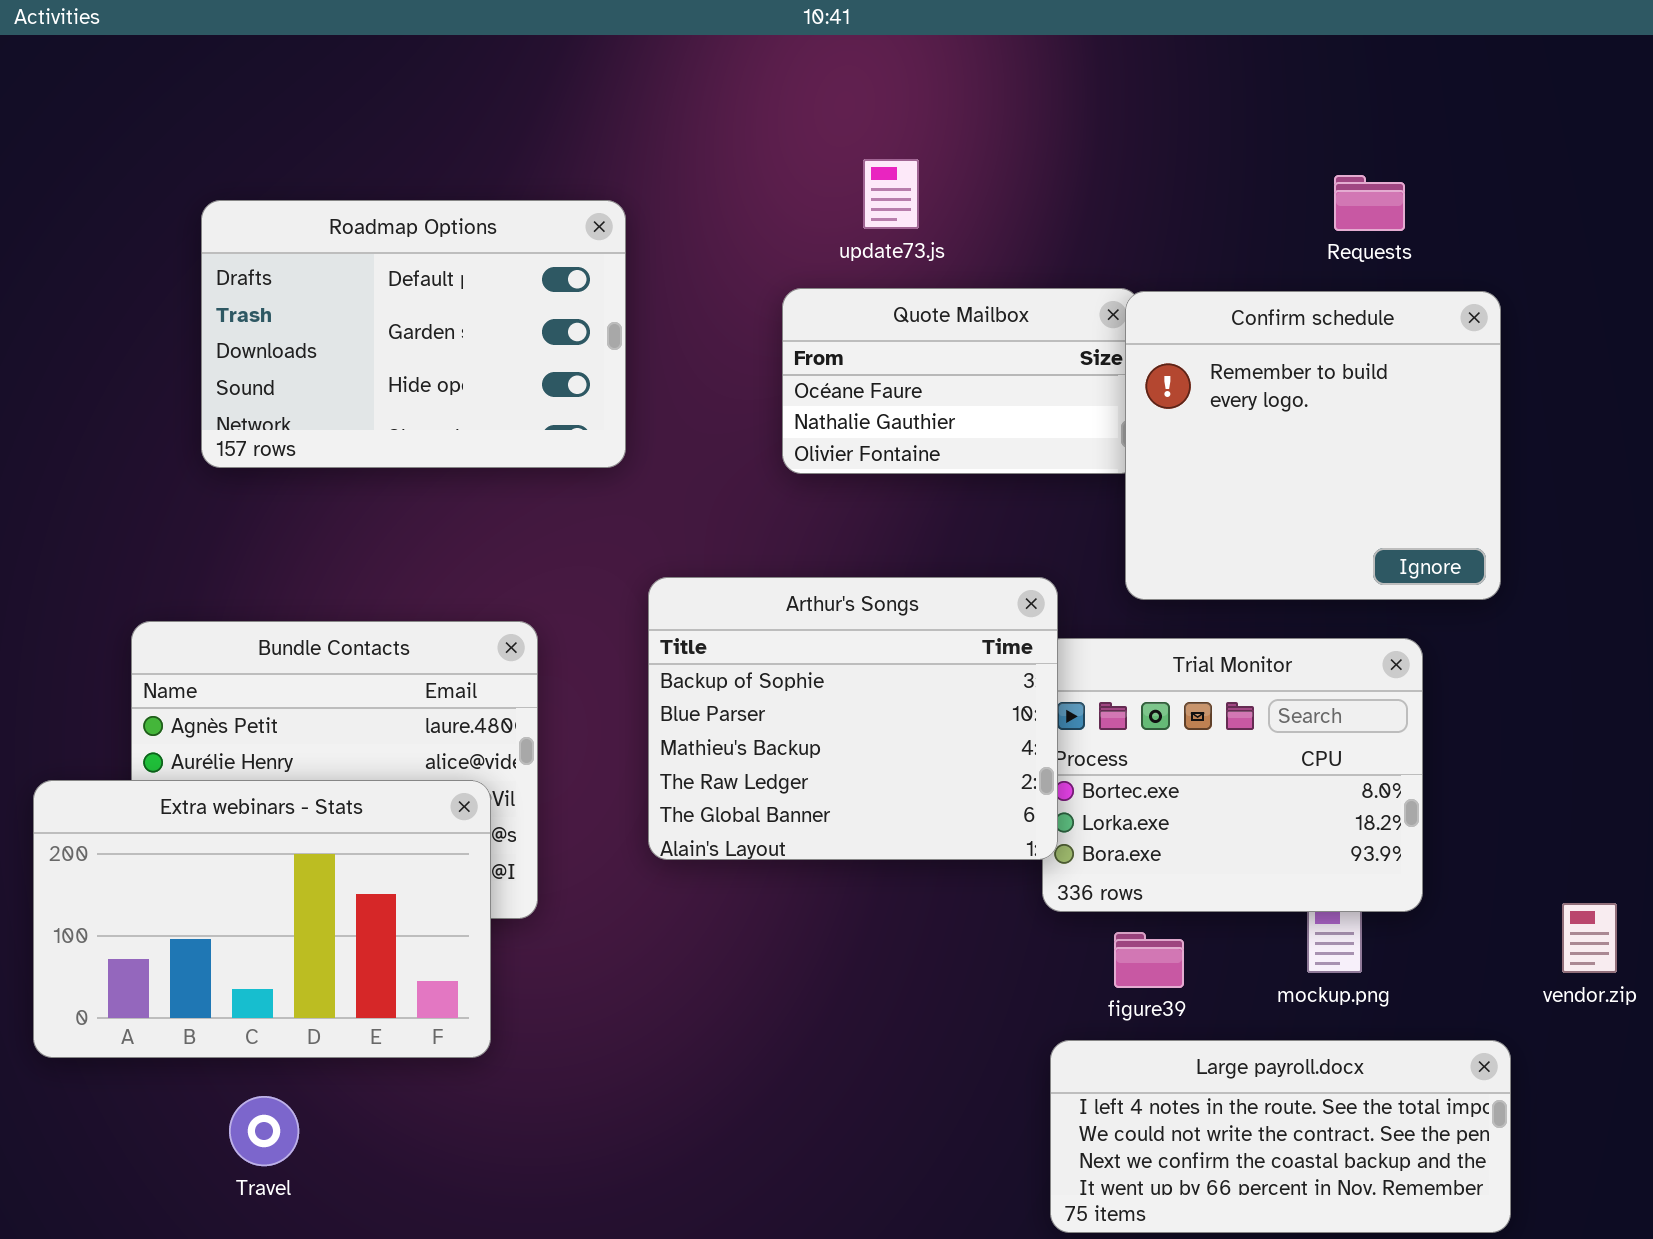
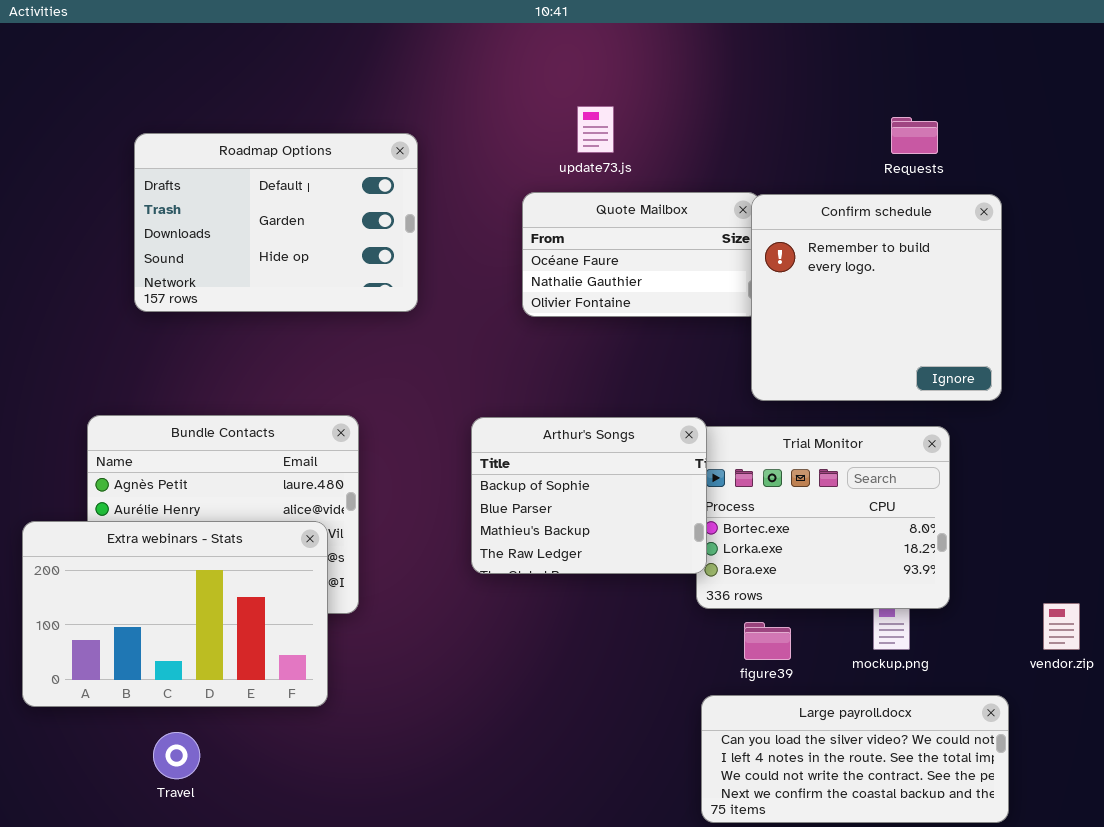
Arthur's Songs: [648,577,1058,860] -> [471,417,707,574], resized
Large payroll.docx: [1050,1040,1511,1233] -> [701,695,1009,823], scrolled up 1 row

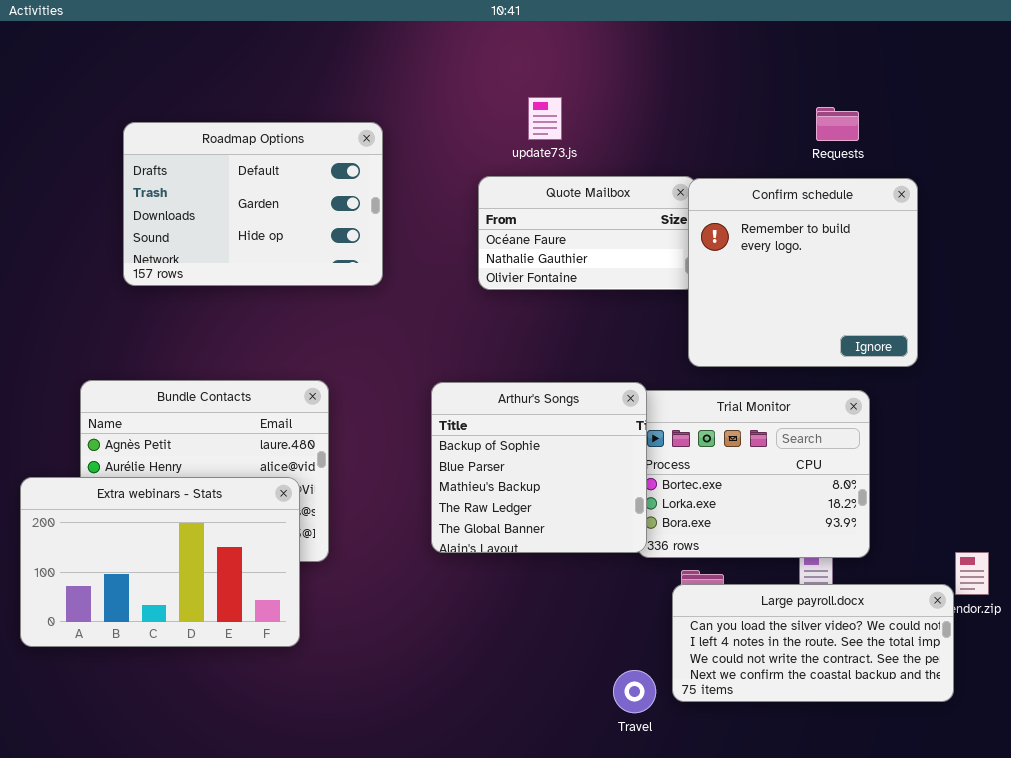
Arthur's Songs: [471,417,707,574] -> [431,382,647,553], resized
Large payroll.docx: [701,695,1009,823] -> [672,584,954,702], moved
Travel: [153,732,200,779] -> [613,670,656,713], moved

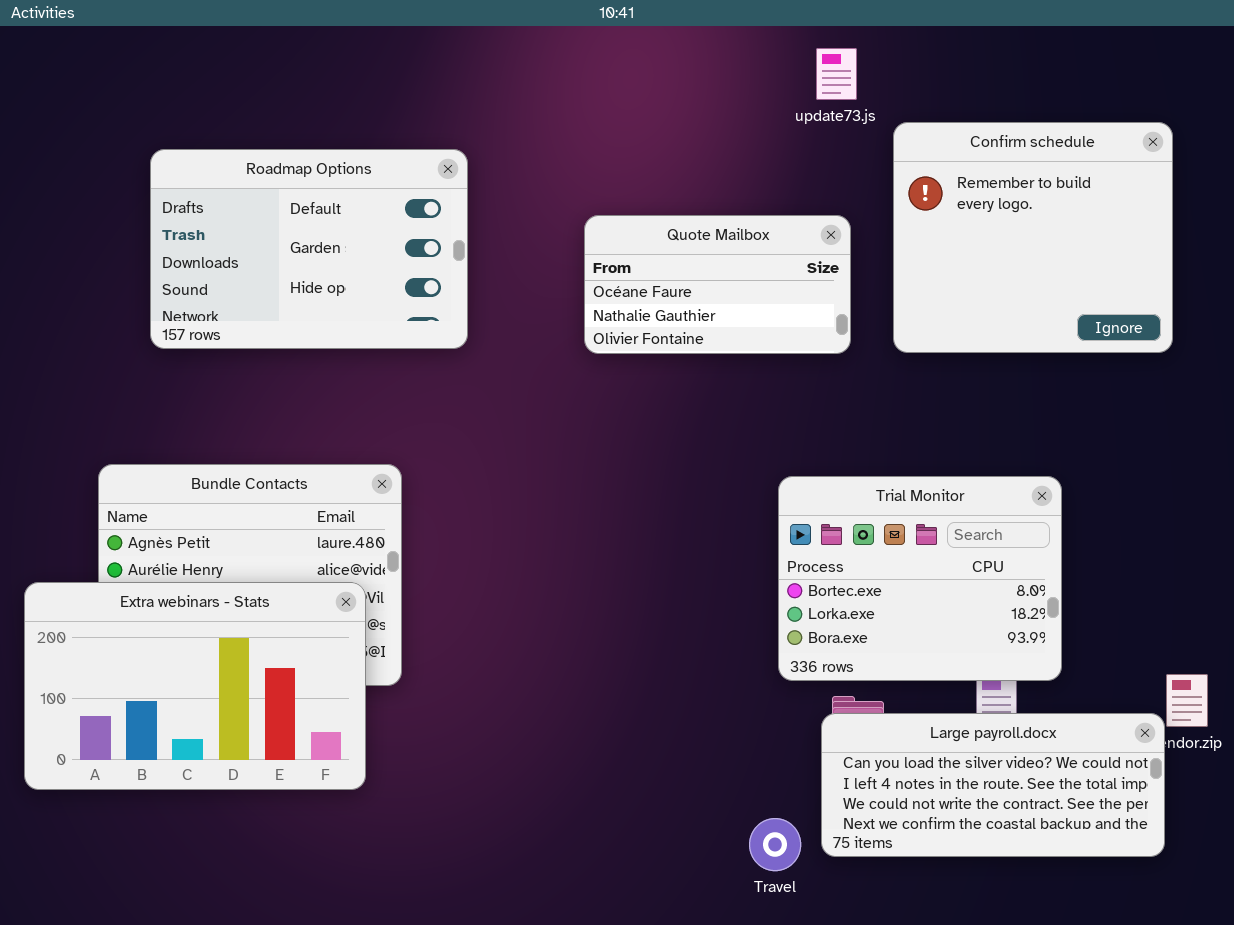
update73.js: [528,97,562,140] -> [816,48,857,100], moved
Confirm schedule: [688,178,918,367] -> [893,122,1173,353], moved
Arthur's Songs: [431,382,647,553] -> none, closed

